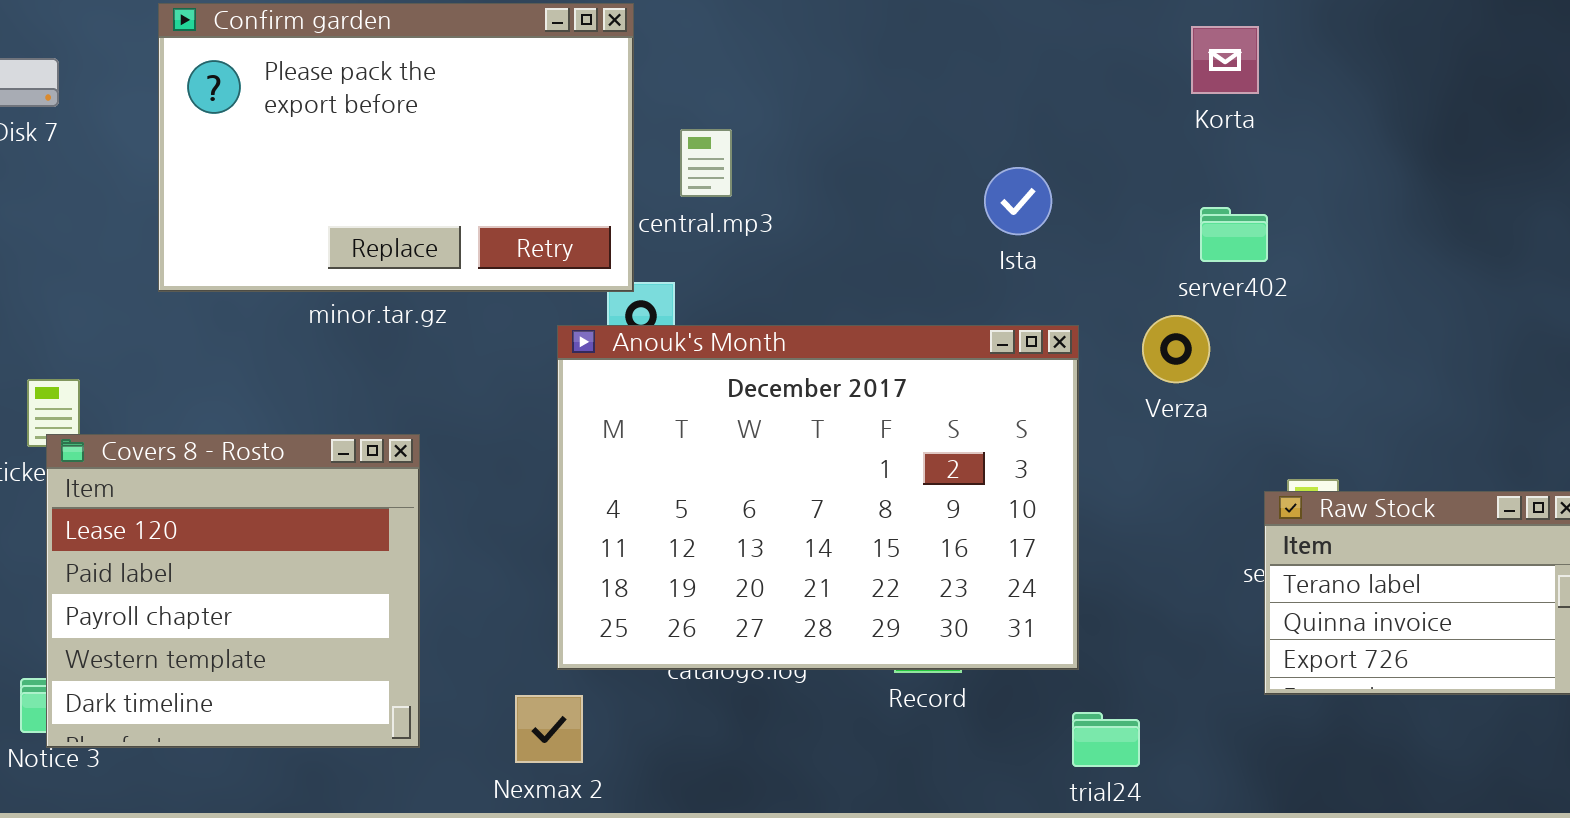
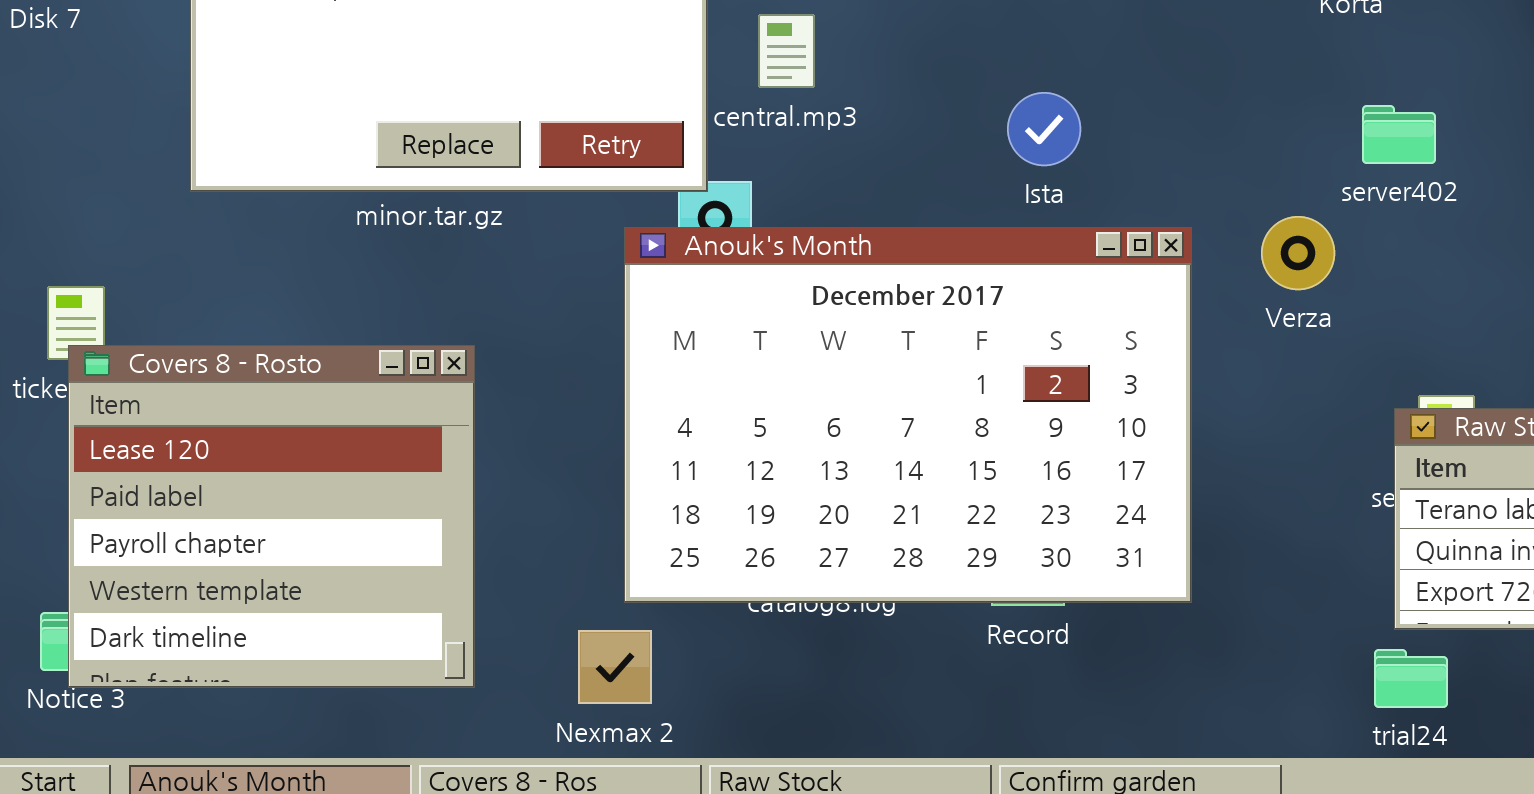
Ista: [984,167,1052,235] -> [1007,92,1081,166], moved
server402: [1200,207,1268,262] -> [1362,105,1436,164], moved
trial24: [1072,712,1140,767] -> [1374,649,1448,708], moved

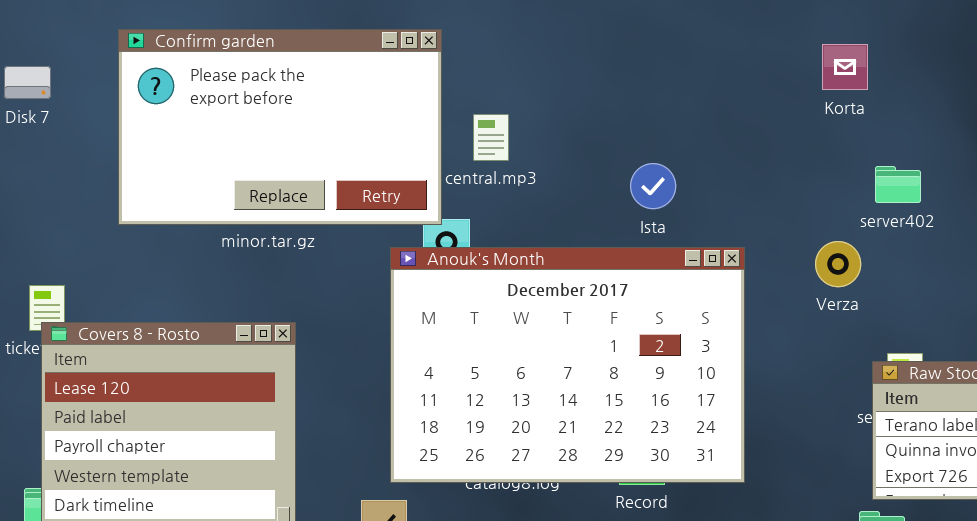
server402: [1362,105,1436,164] -> [875,166,921,203], moved
Verza: [1261,216,1335,290] -> [815,241,861,287], moved

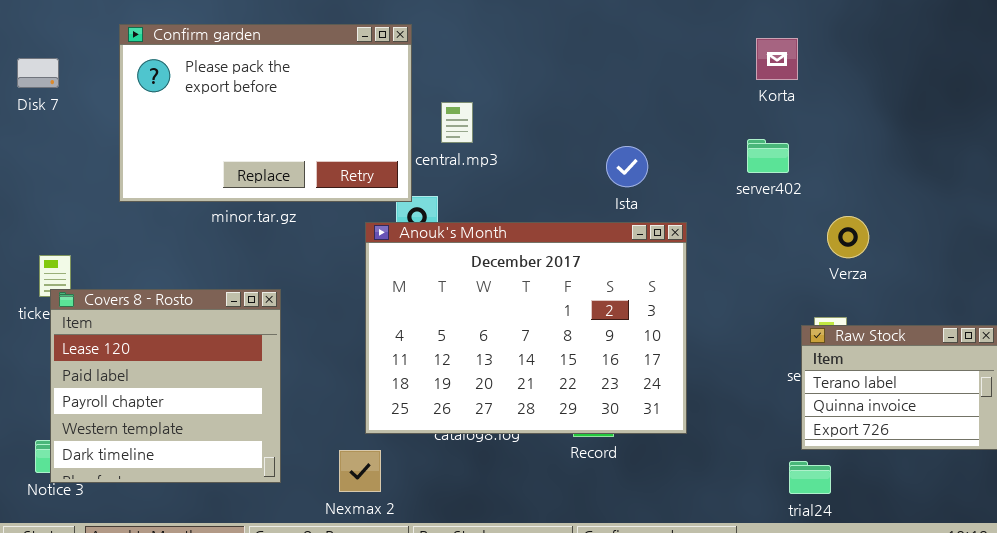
Ista: [630,163,676,209] -> [606,146,648,187], moved
server402: [875,166,921,203] -> [747,139,789,173], moved
Verza: [815,241,861,287] -> [827,216,869,258], moved

